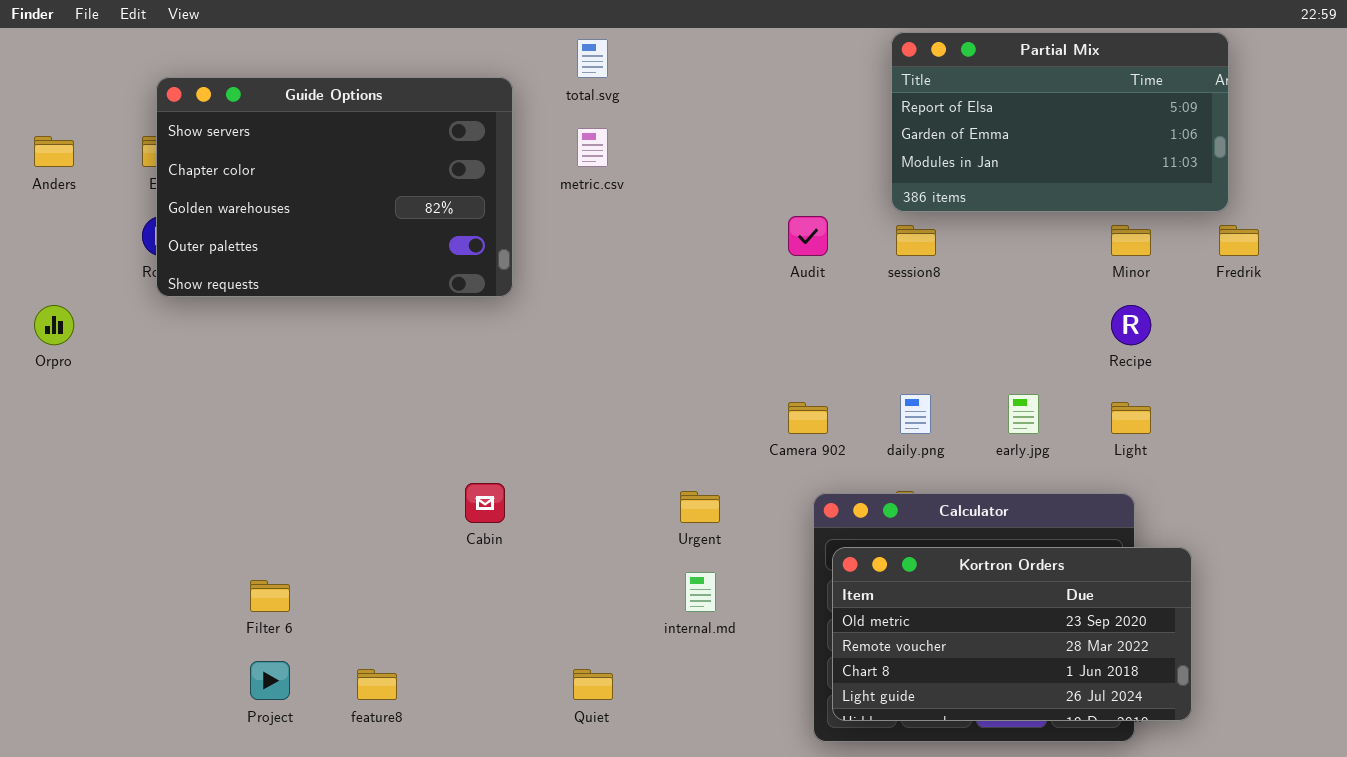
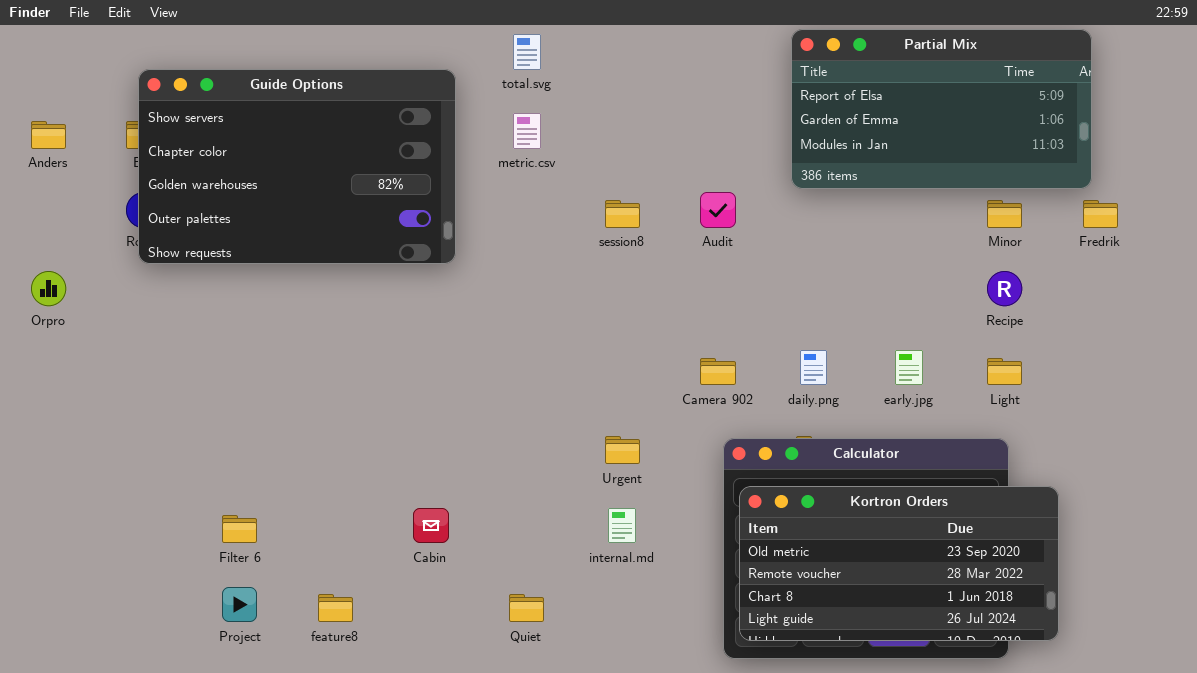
session8: [896,225,936,256] -> [605,200,640,228], moved
Cabin: [465,483,505,523] -> [413,508,449,543], moved

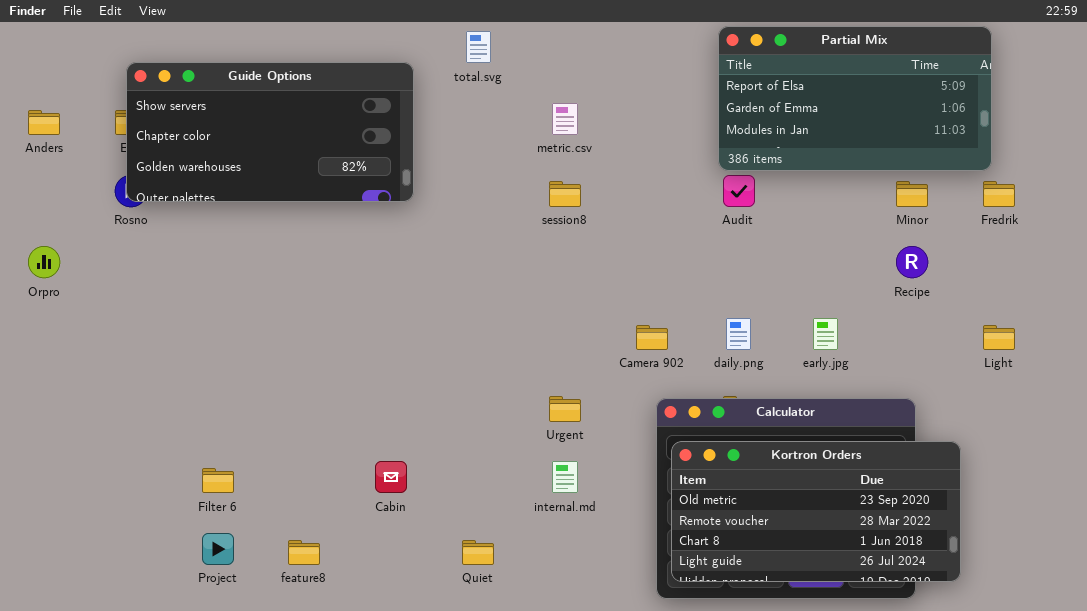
Guide Options: [138,69,456,264] -> [126,62,414,202], resized
metric.csv: [513,113,541,149] -> [552,103,578,135], moved
Audit: [700,192,736,228] -> [723,175,755,207], moved
Light: [987,358,1022,385] -> [983,325,1015,350], moved

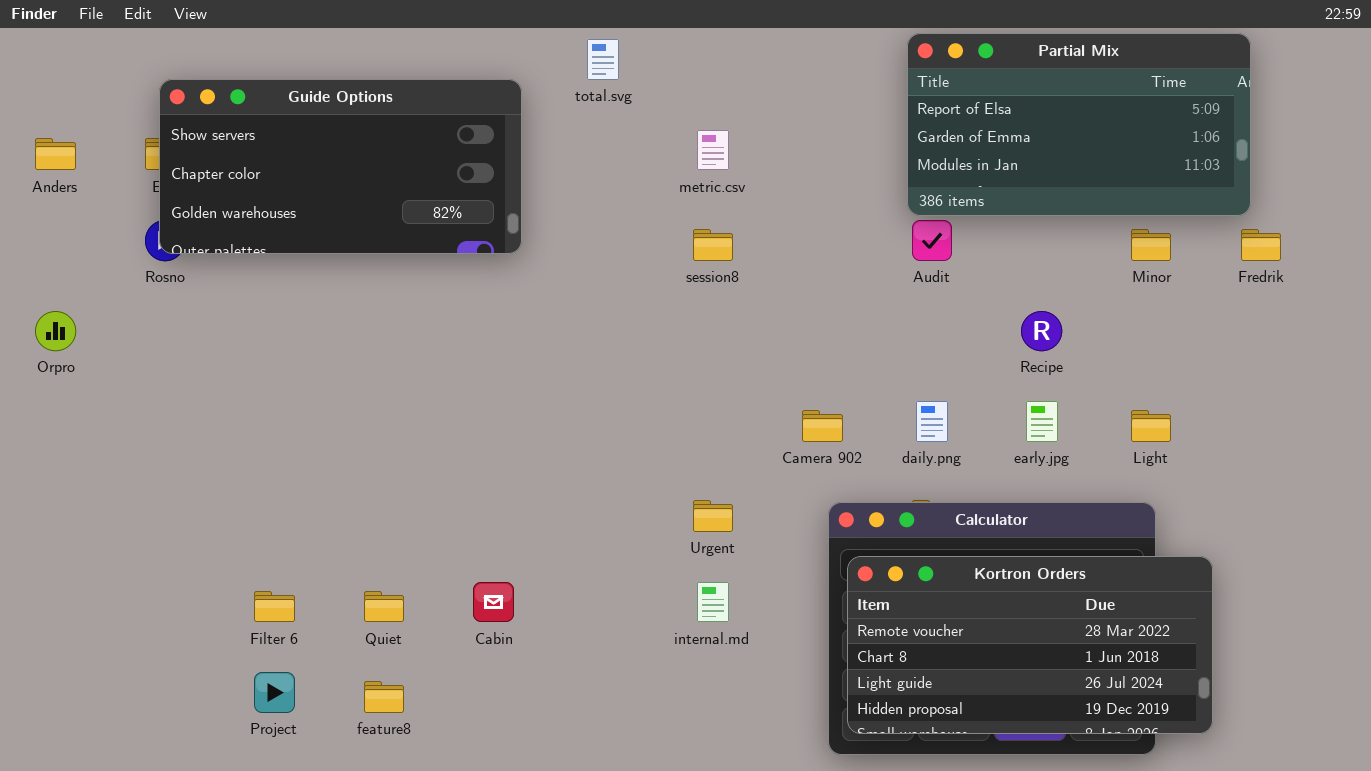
Recipe: [896,246,928,278] -> [1021,311,1062,351], moved
Light: [983,325,1015,350] -> [1131,410,1171,442], moved
Kortron Orders: [671,441,961,582] -> [847,556,1213,734], scrolled down 1 row
Quiet: [462,540,494,565] -> [364,591,404,622], moved

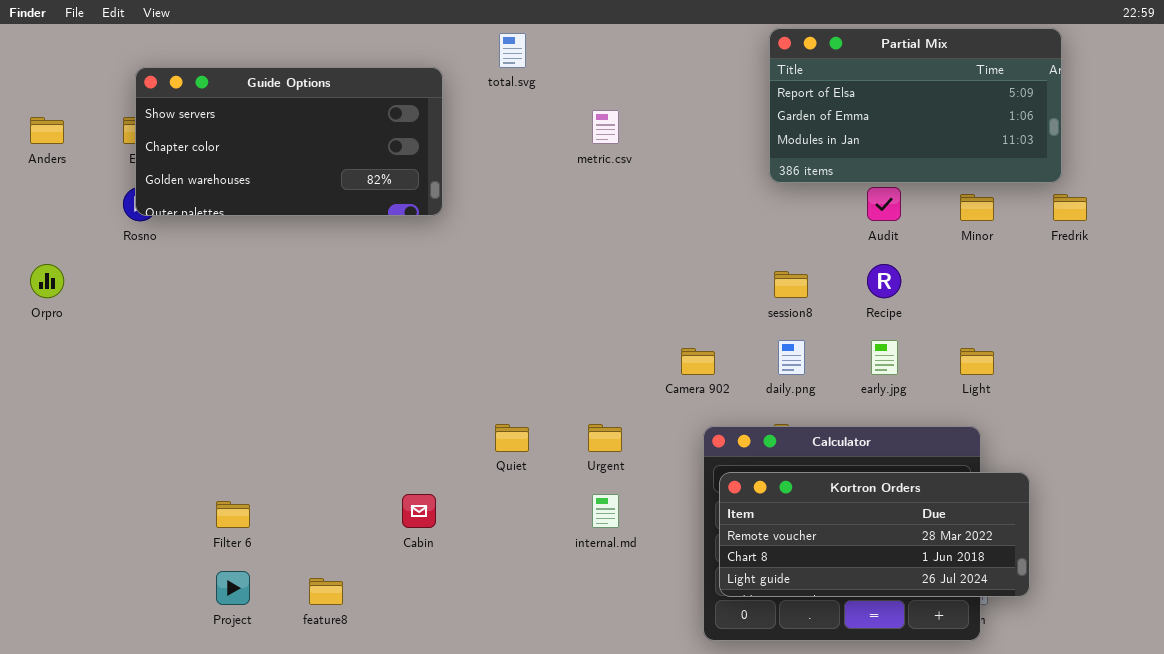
Audit: [912,220,952,261] -> [867,187,901,221], moved
session8: [693,229,733,261] -> [774,271,808,298], moved
Kortron Orders: [847,556,1213,734] -> [719,472,1030,597], resized
Quiet: [364,591,404,622] -> [495,424,529,452], moved

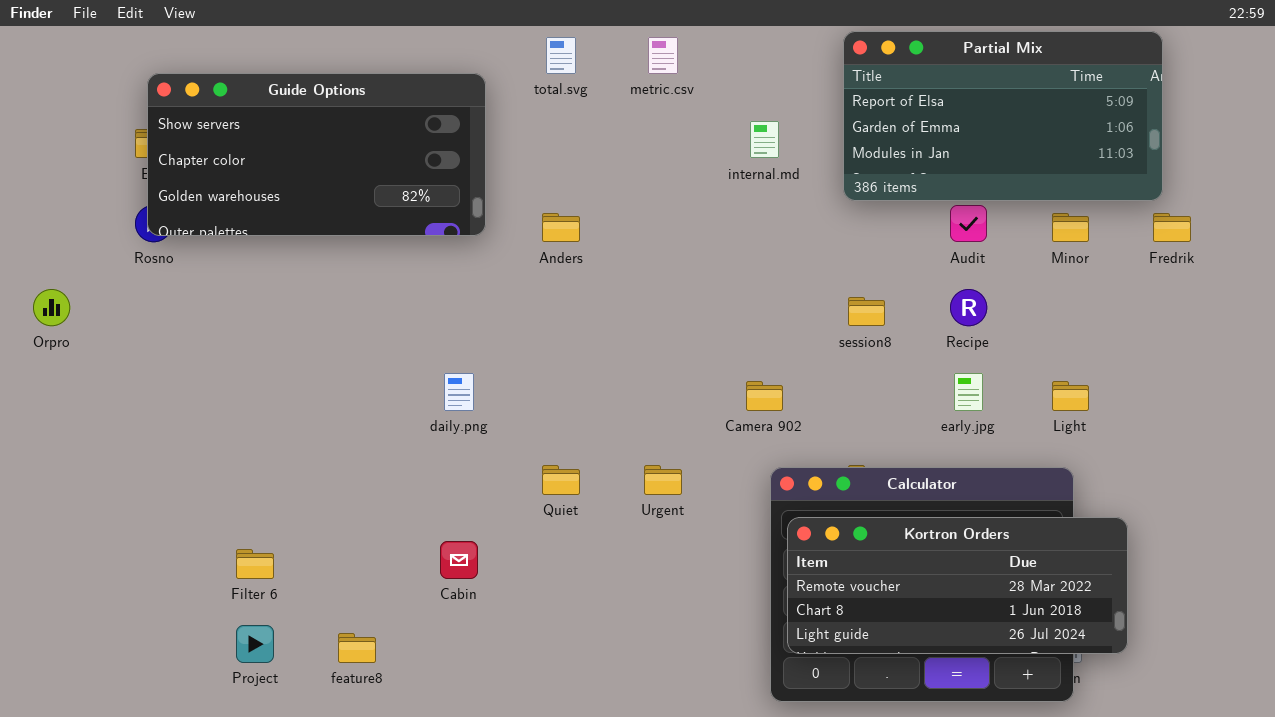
metric.csv: [592,110,619,144] -> [648,37,678,74], moved
Anders: [30,117,64,144] -> [542,213,580,242], moved
daily.png: [778,340,805,375] -> [444,373,474,411], moved
internal.md: [592,494,619,528] -> [750,121,779,158], moved

